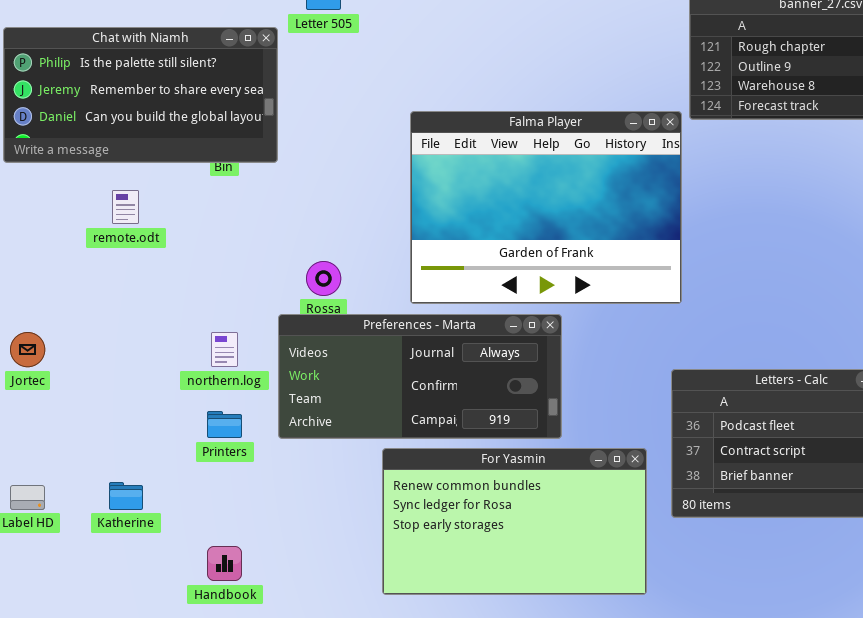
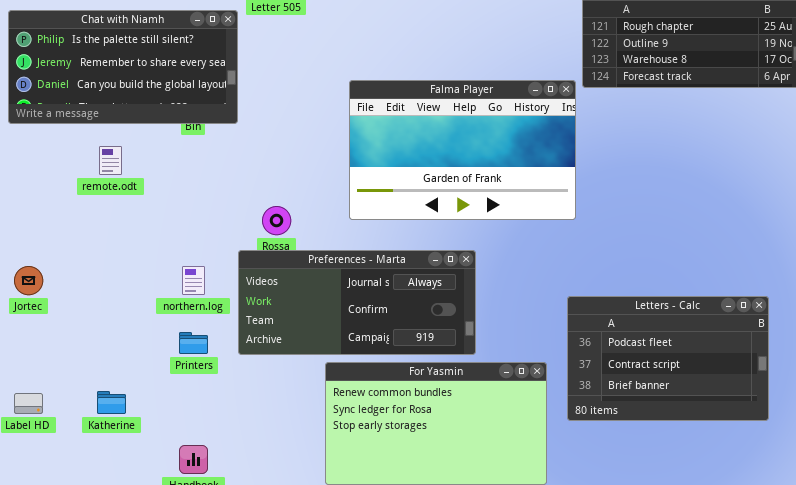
Falma Player: [410,111,682,304] -> [349,80,576,220], resized

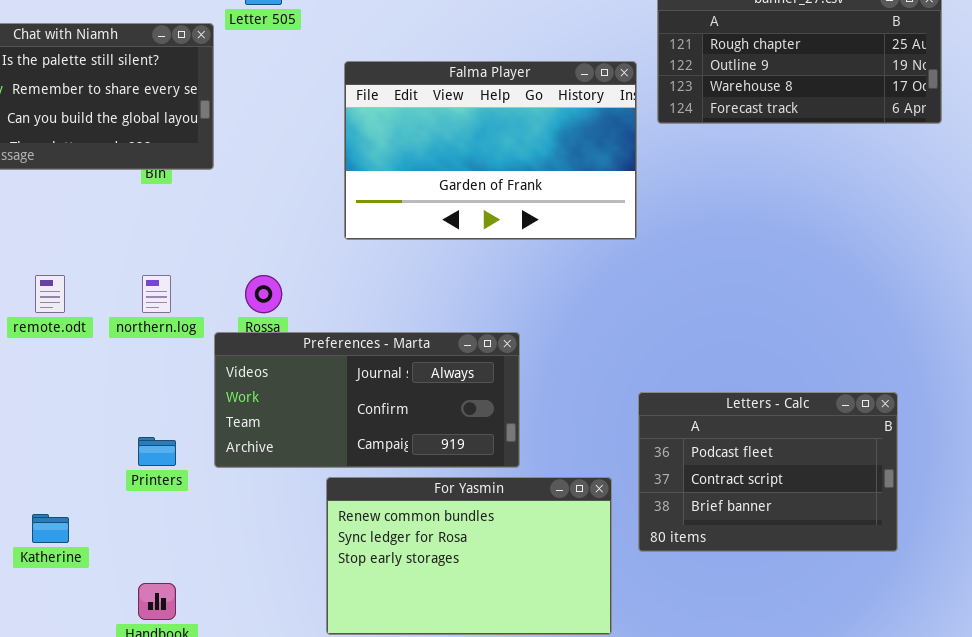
Falma Player: [349,80,576,220] -> [344,61,637,240], moved
remote.odt: [99,146,122,175] -> [35,275,65,313], moved
northern.log: [182,266,205,295] -> [142,275,171,313], moved

